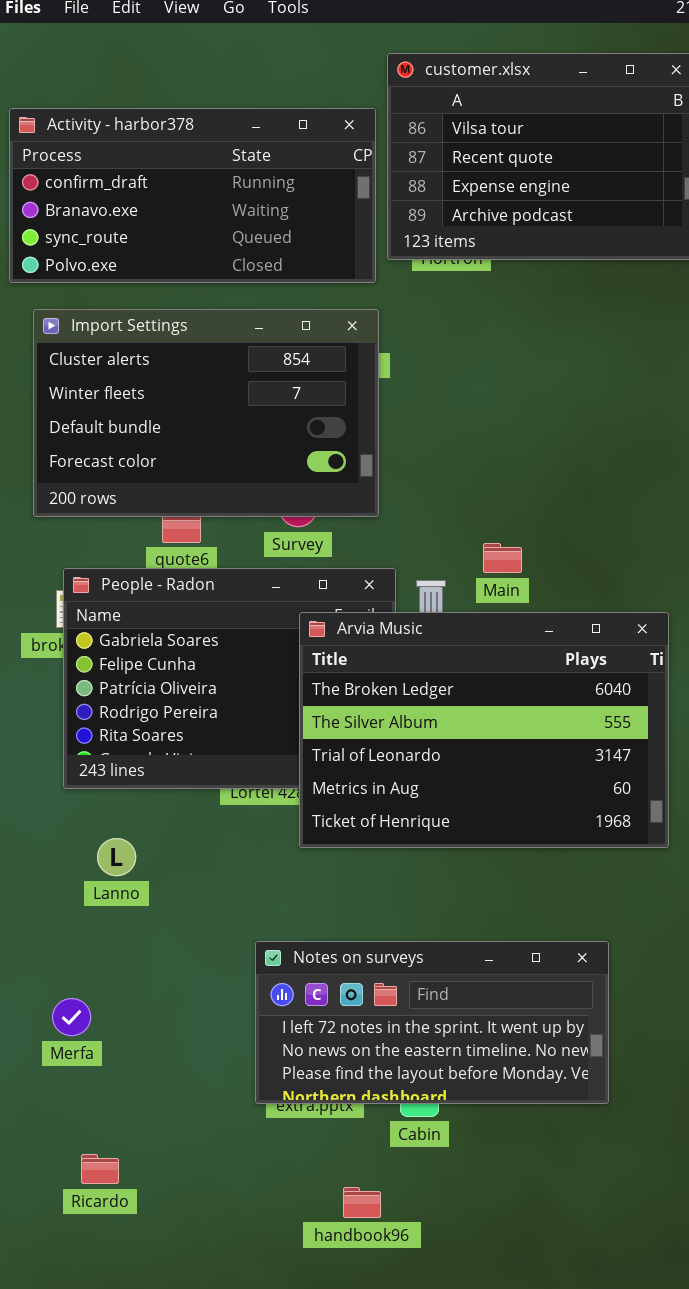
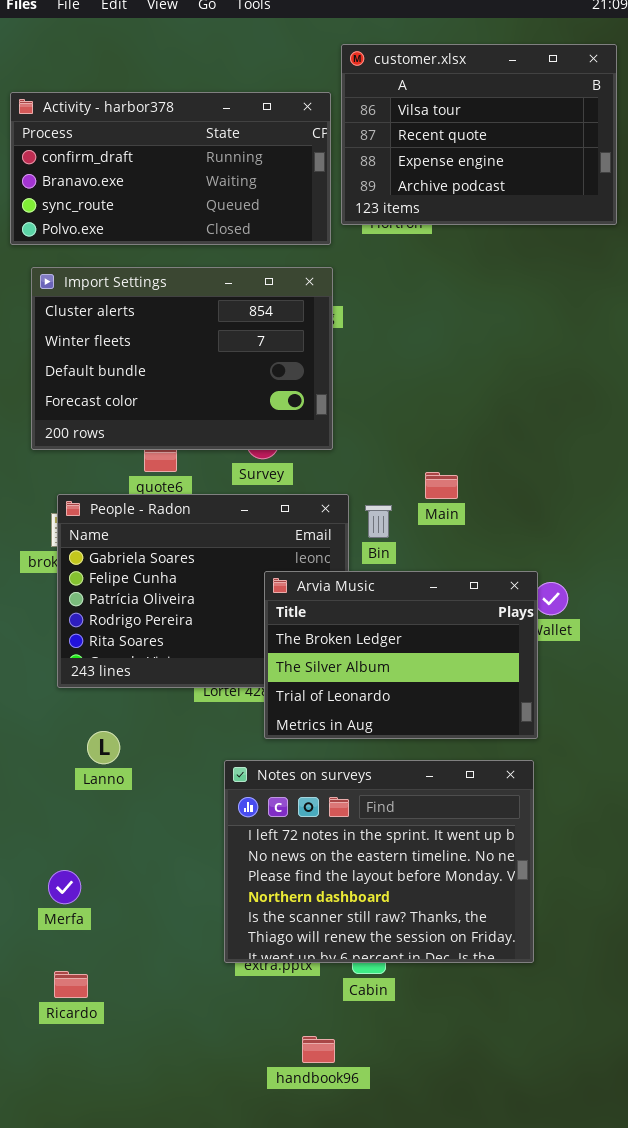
Arvia Music: [299,612,669,848] -> [264,571,538,739], resized
Notes on surveys: [255,941,609,1104] -> [224,760,534,963], resized
Ricardo: [81,1154,119,1184] -> [54,971,88,998], moved

